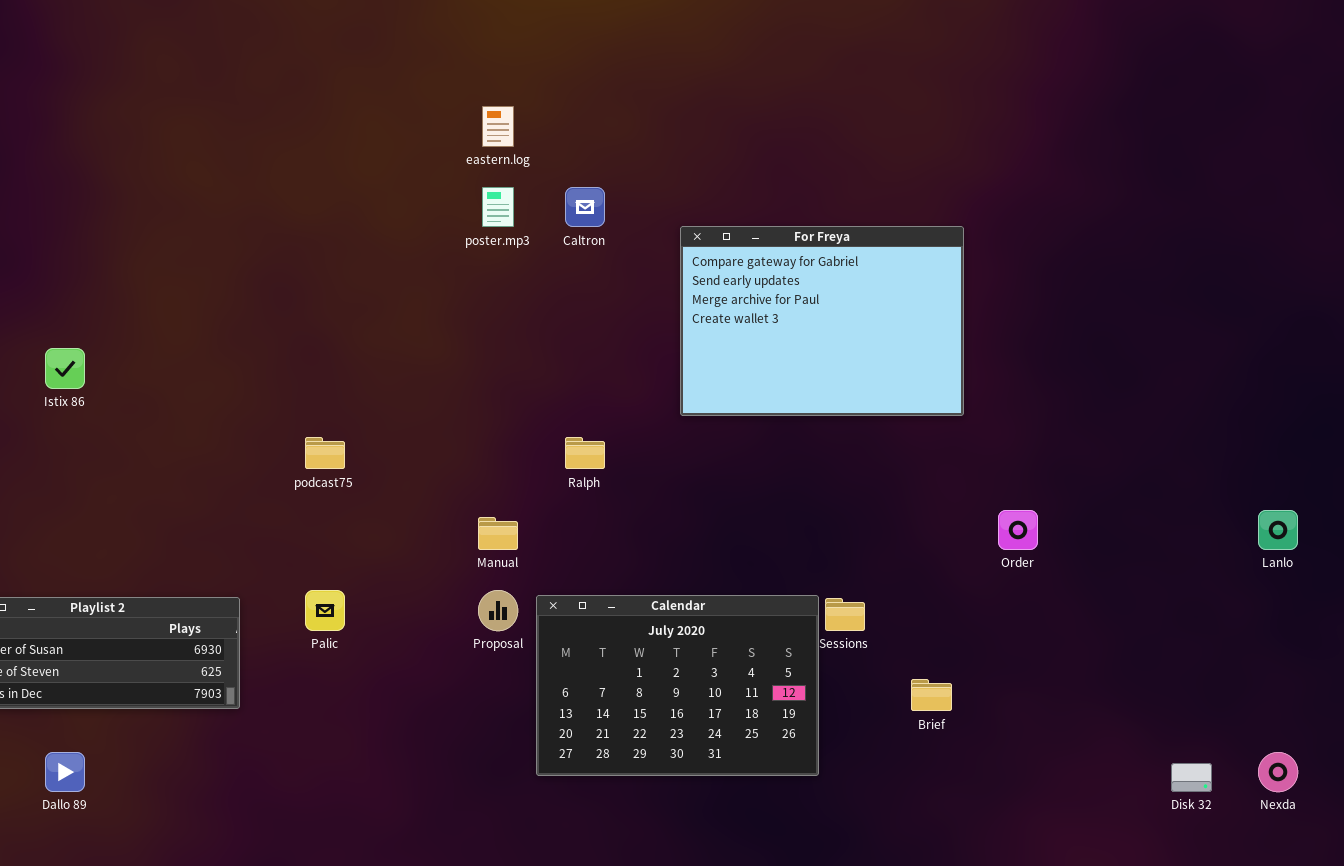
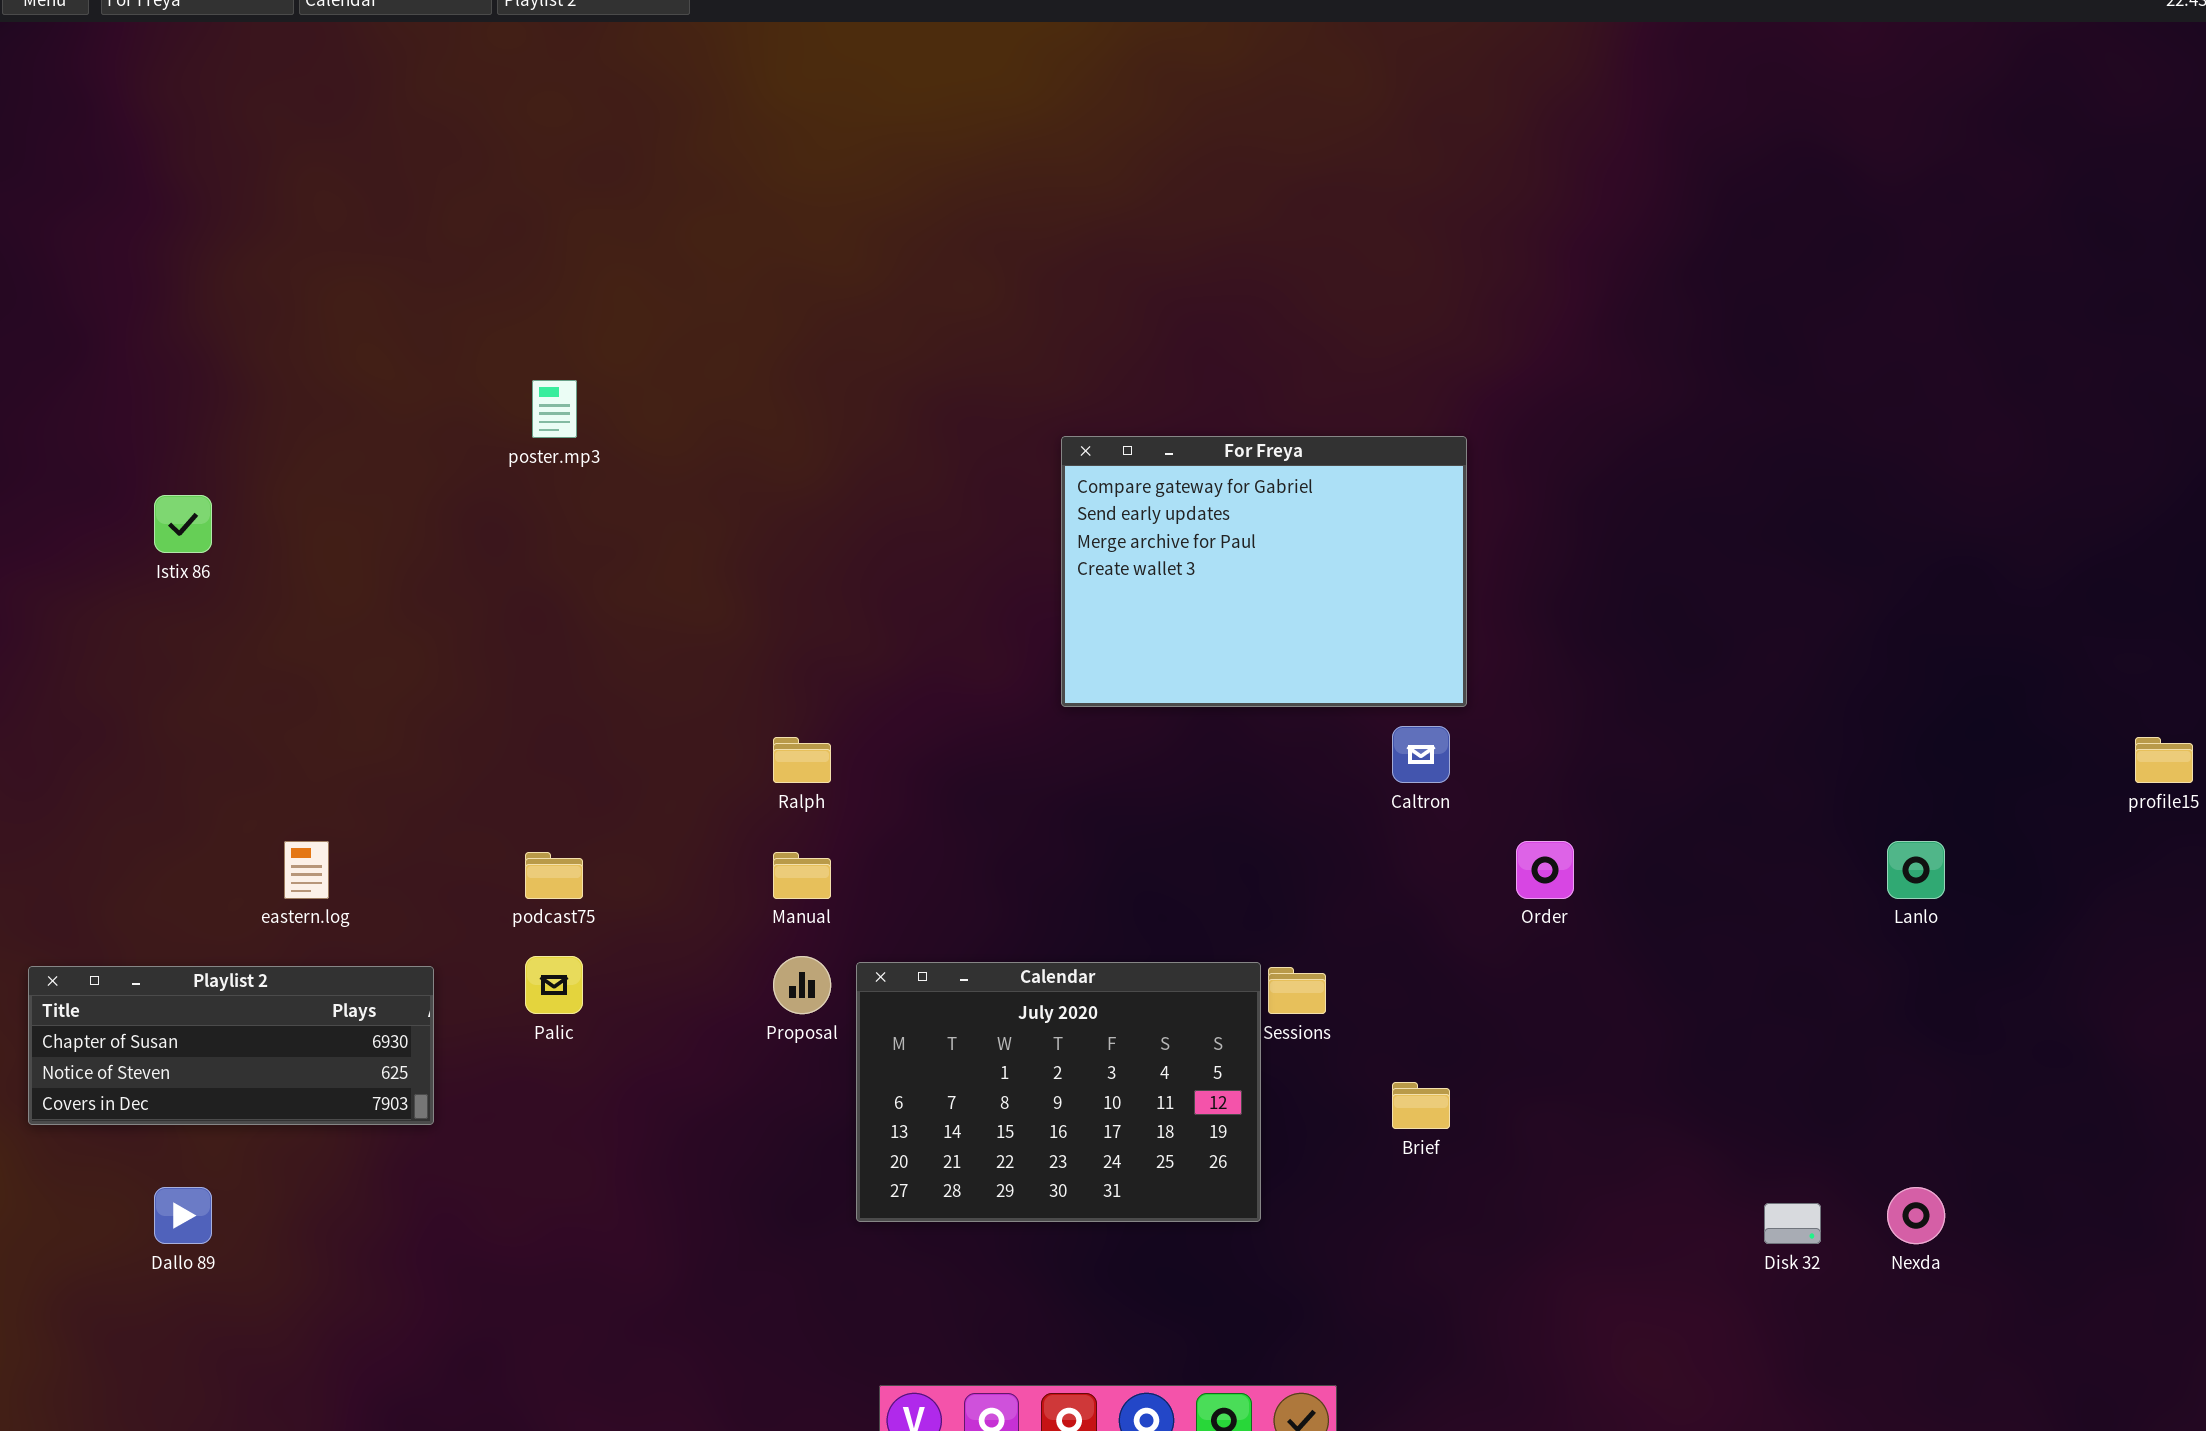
eastern.log: [482,106,514,147] -> [284,841,329,899], moved
poster.mp3: [482,187,514,227] -> [532,380,577,438], moved
Caltron: [565,187,605,227] -> [1392,726,1450,783], moved
Istix 86: [45,348,85,389] -> [154,495,212,553], moved
podcast75: [305,437,345,469] -> [525,852,583,899], moved
Ralph: [565,437,605,469] -> [773,737,831,783], moved

